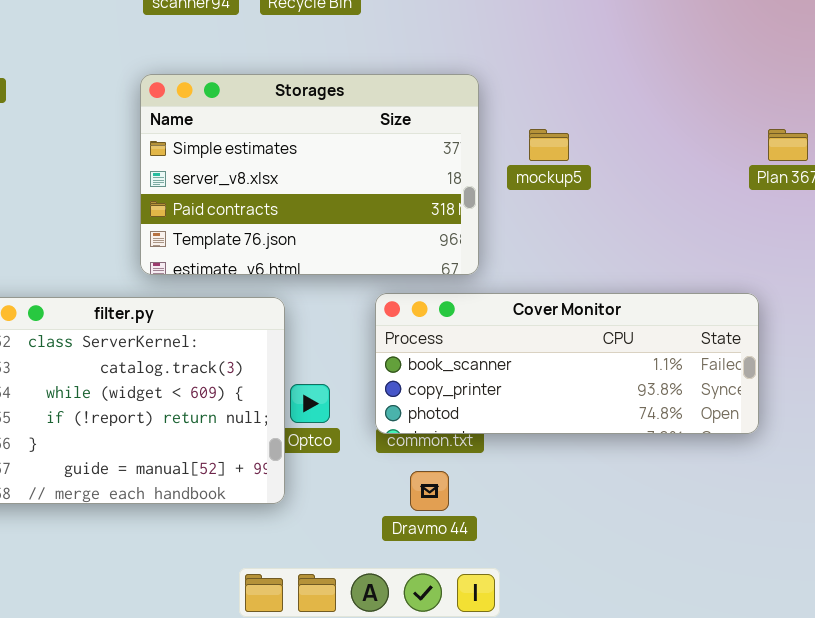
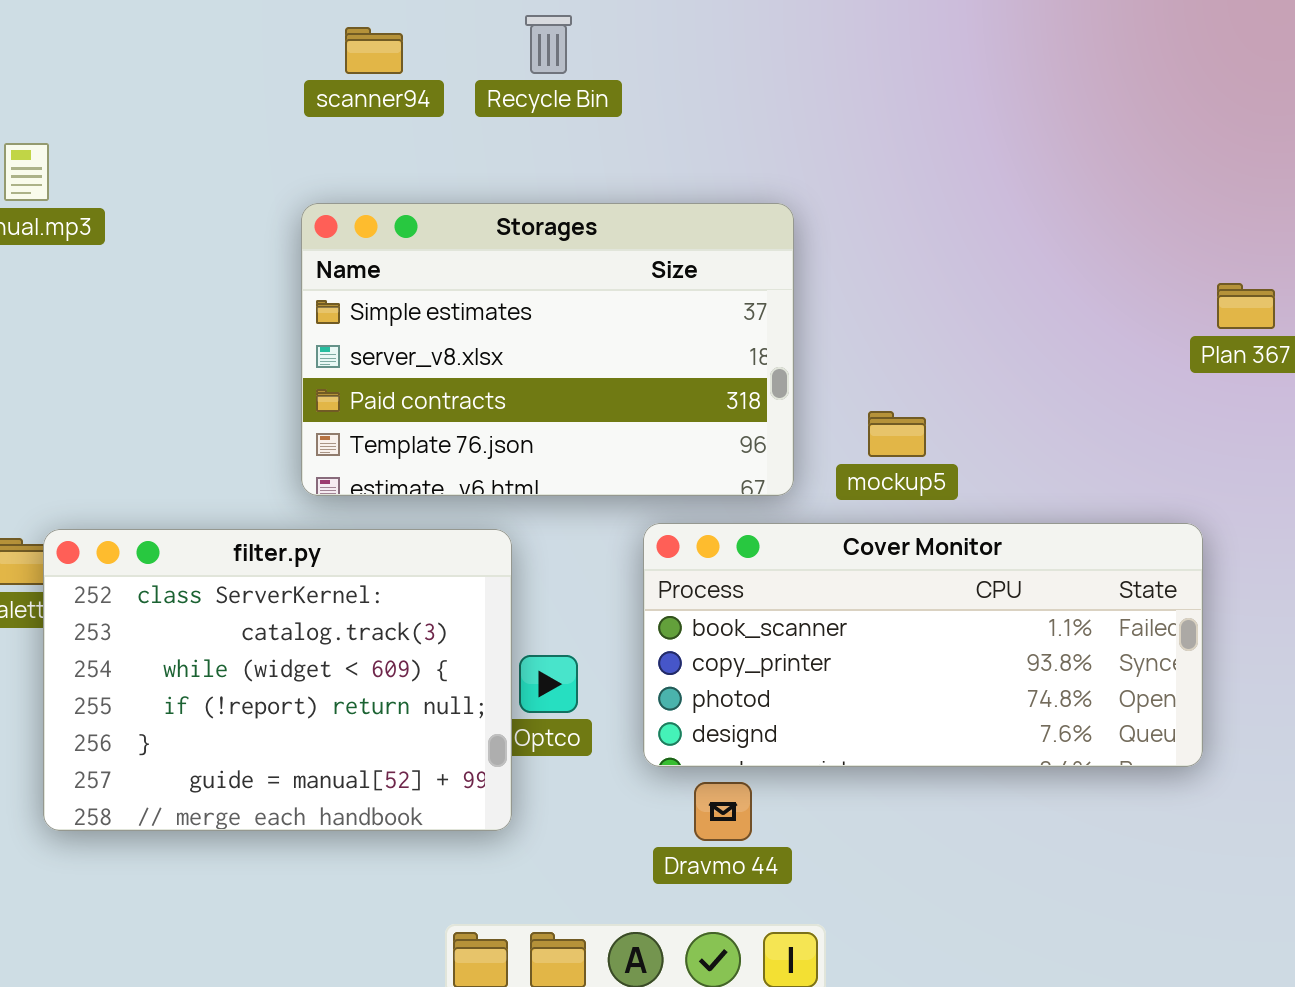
mockup5: [529,129,569,161] -> [868,411,926,457], moved
Cover Monitor: [375,293,759,434] -> [643,523,1203,767], resized

